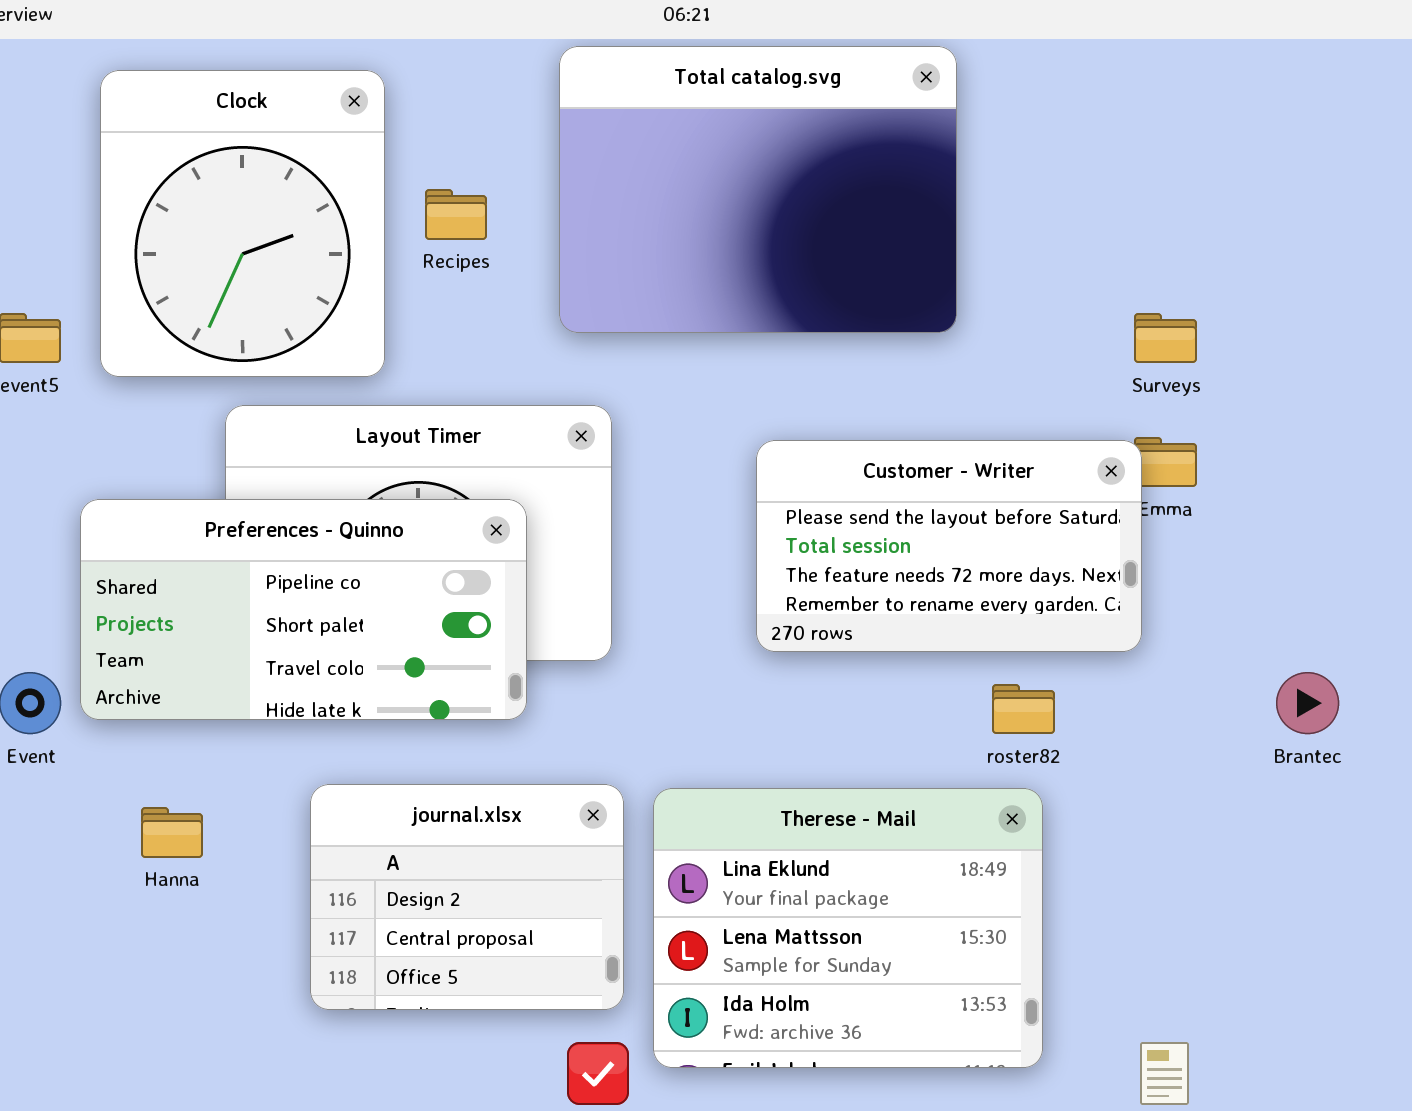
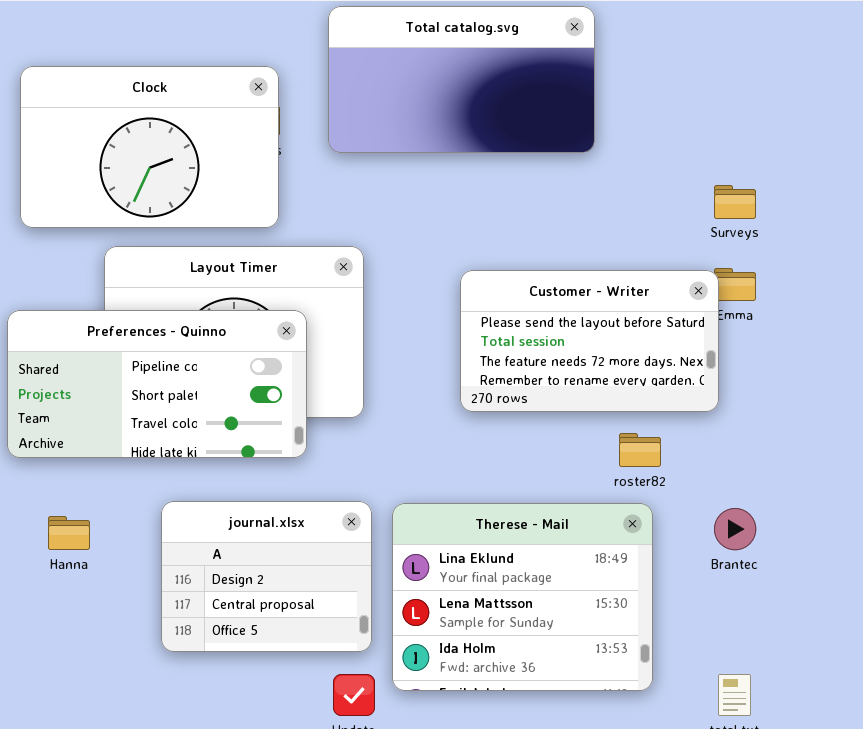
Total catalog.svg: [559,46,957,333] -> [328,6,595,153], resized
Clock: [100,70,385,377] -> [20,66,279,228], resized
Brantec: [1276,672,1339,734] -> [714,508,756,550], moved

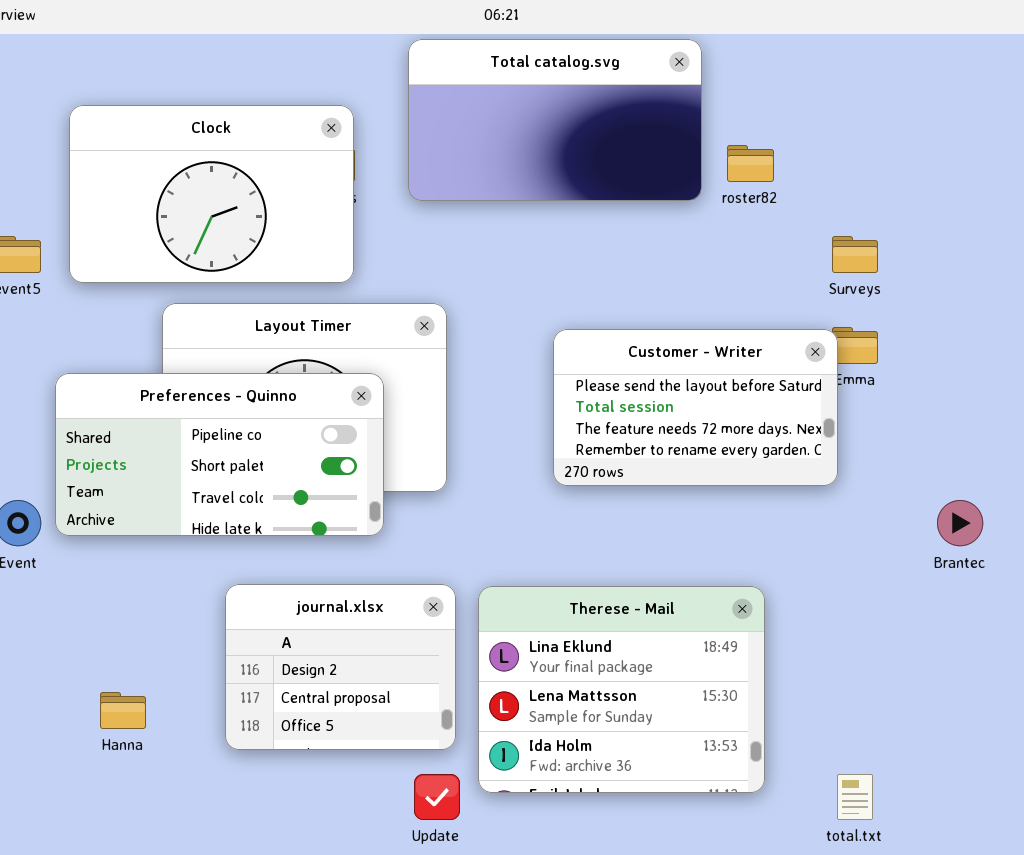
roster82: [619,433,661,467] -> [727,145,774,182], moved
Brantec: [714,508,756,550] -> [937,500,983,546], moved
Hanna: [48,516,90,550] -> [100,692,146,729], moved

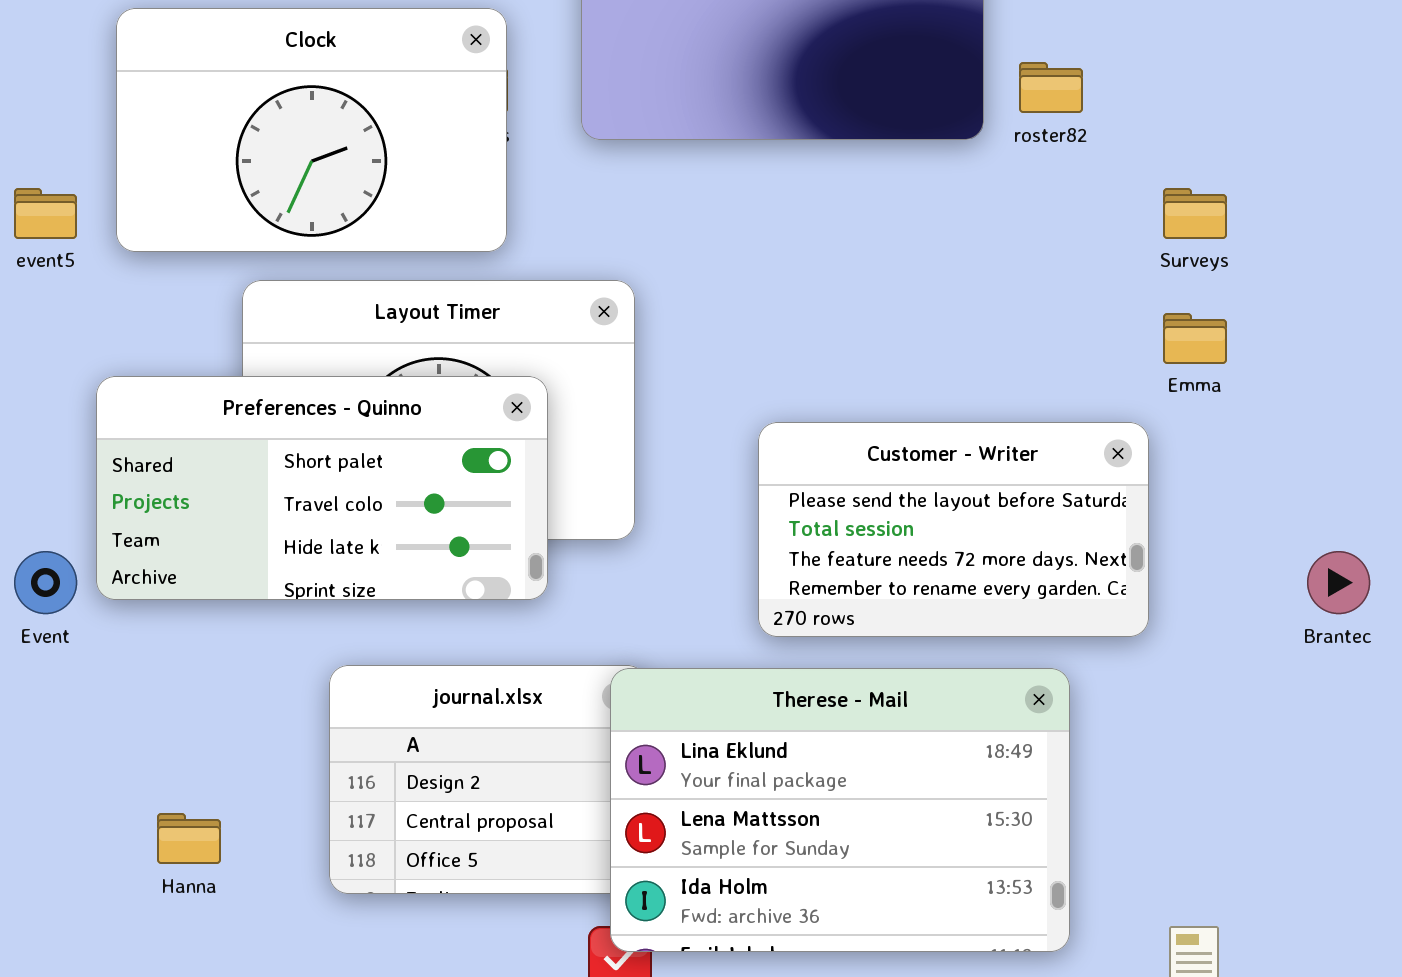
Customer - Writer: [553,329,838,486] -> [758,422,1149,637], moved
Preferences - Quinno: [55,373,384,536] -> [96,376,548,600], scrolled down 1 row
Therese - Mail: [478,586,765,793] -> [610,668,1070,952], resized

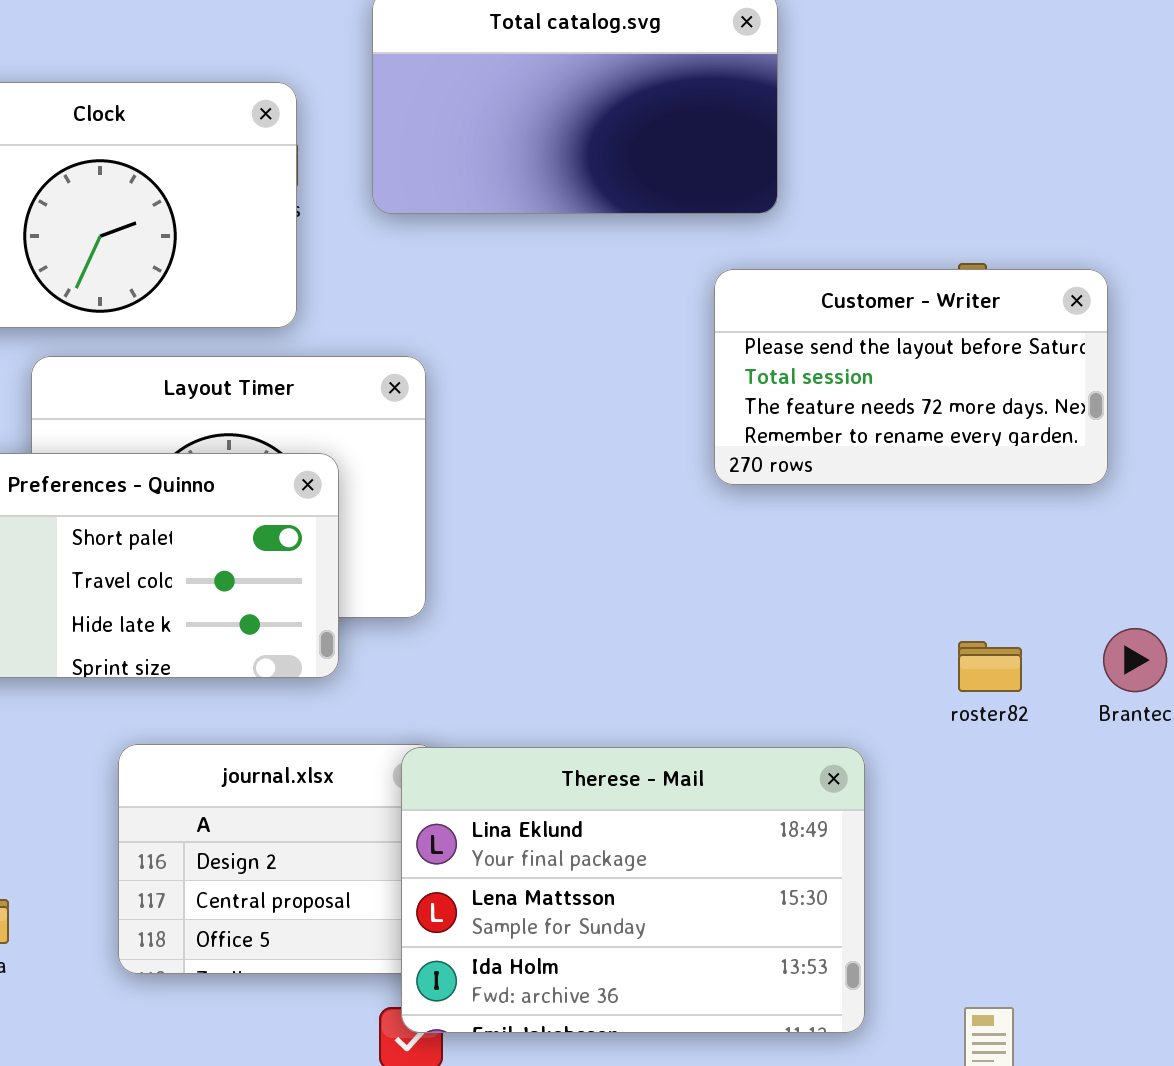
roster82: [1019,62,1083,113] -> [958,641,1022,692], moved
Customer - Writer: [758,422,1149,637] -> [714,269,1108,485], moved

